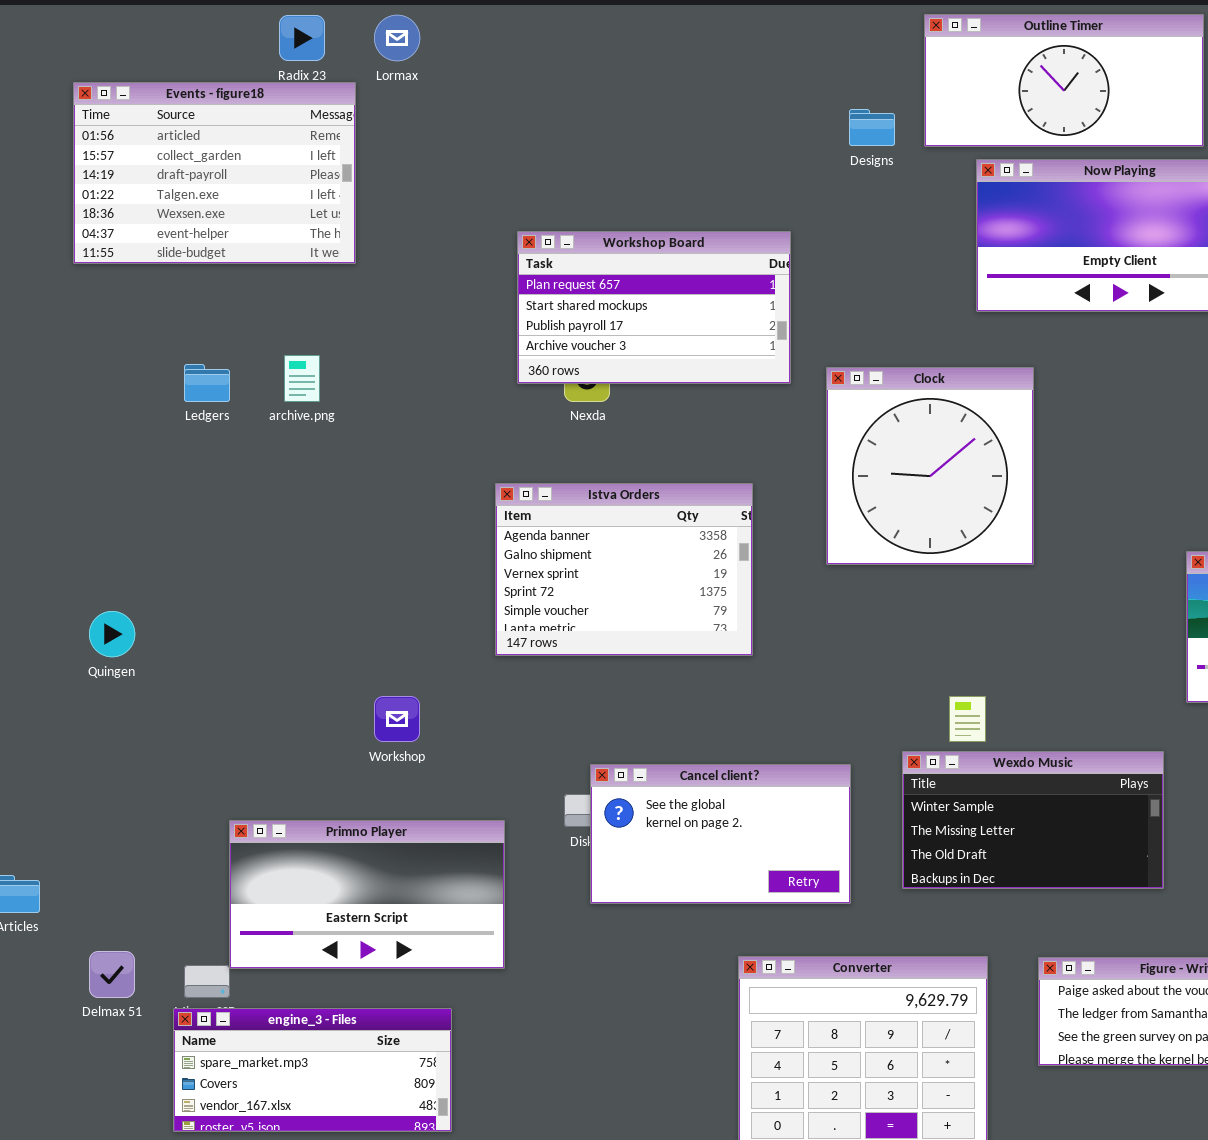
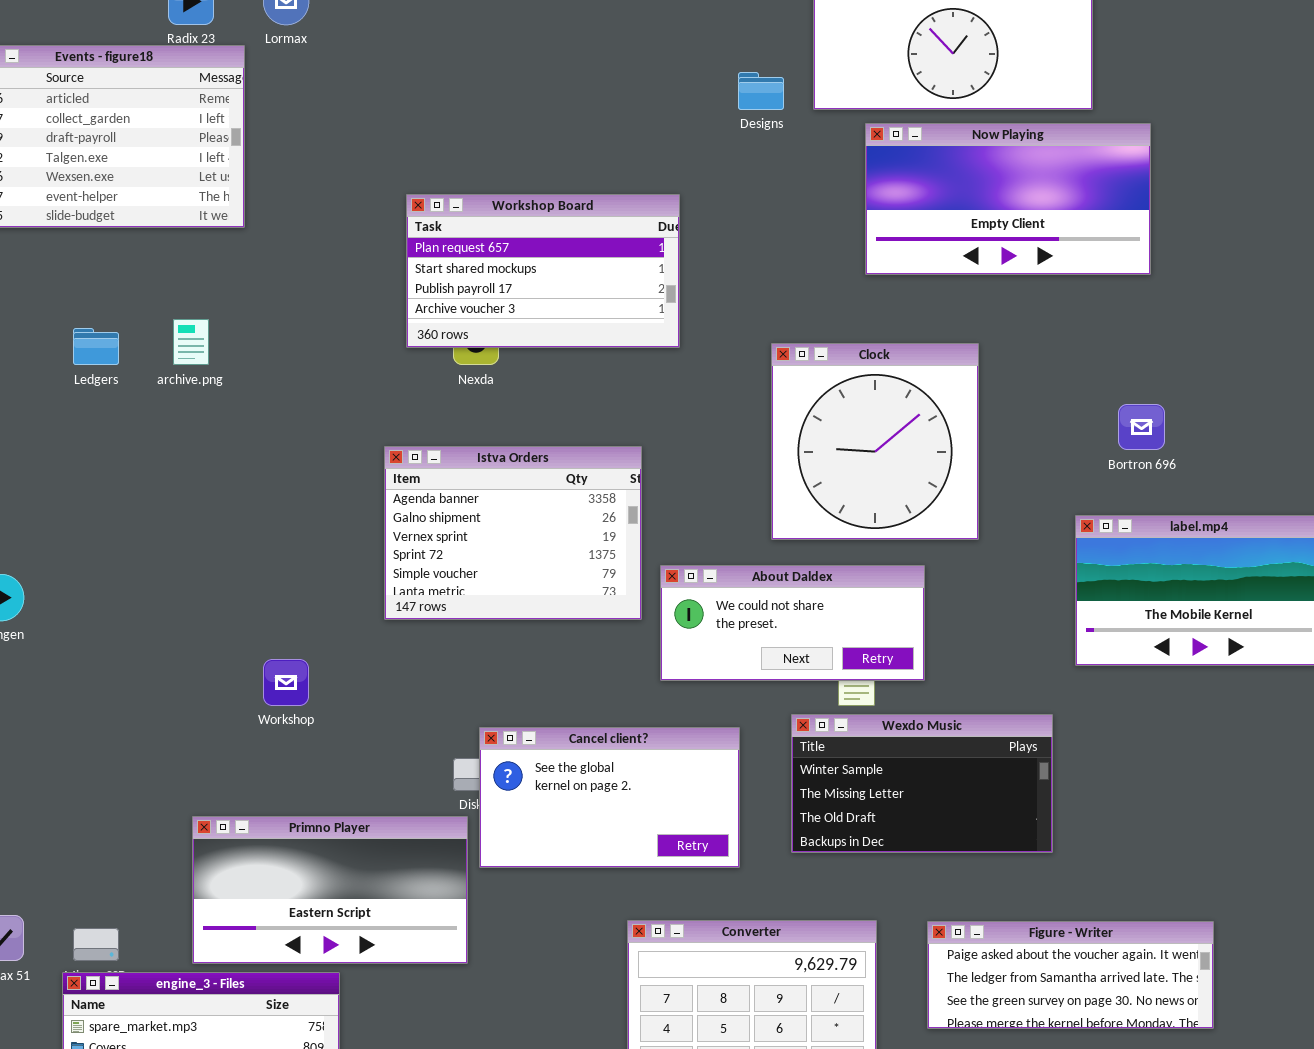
Clock: [826,367,1034,565] -> [771,343,979,540], moved
About Daldex: none -> [660,565,925,681], opened
Primno Player: [229,820,505,969] -> [192,816,468,964], moved

